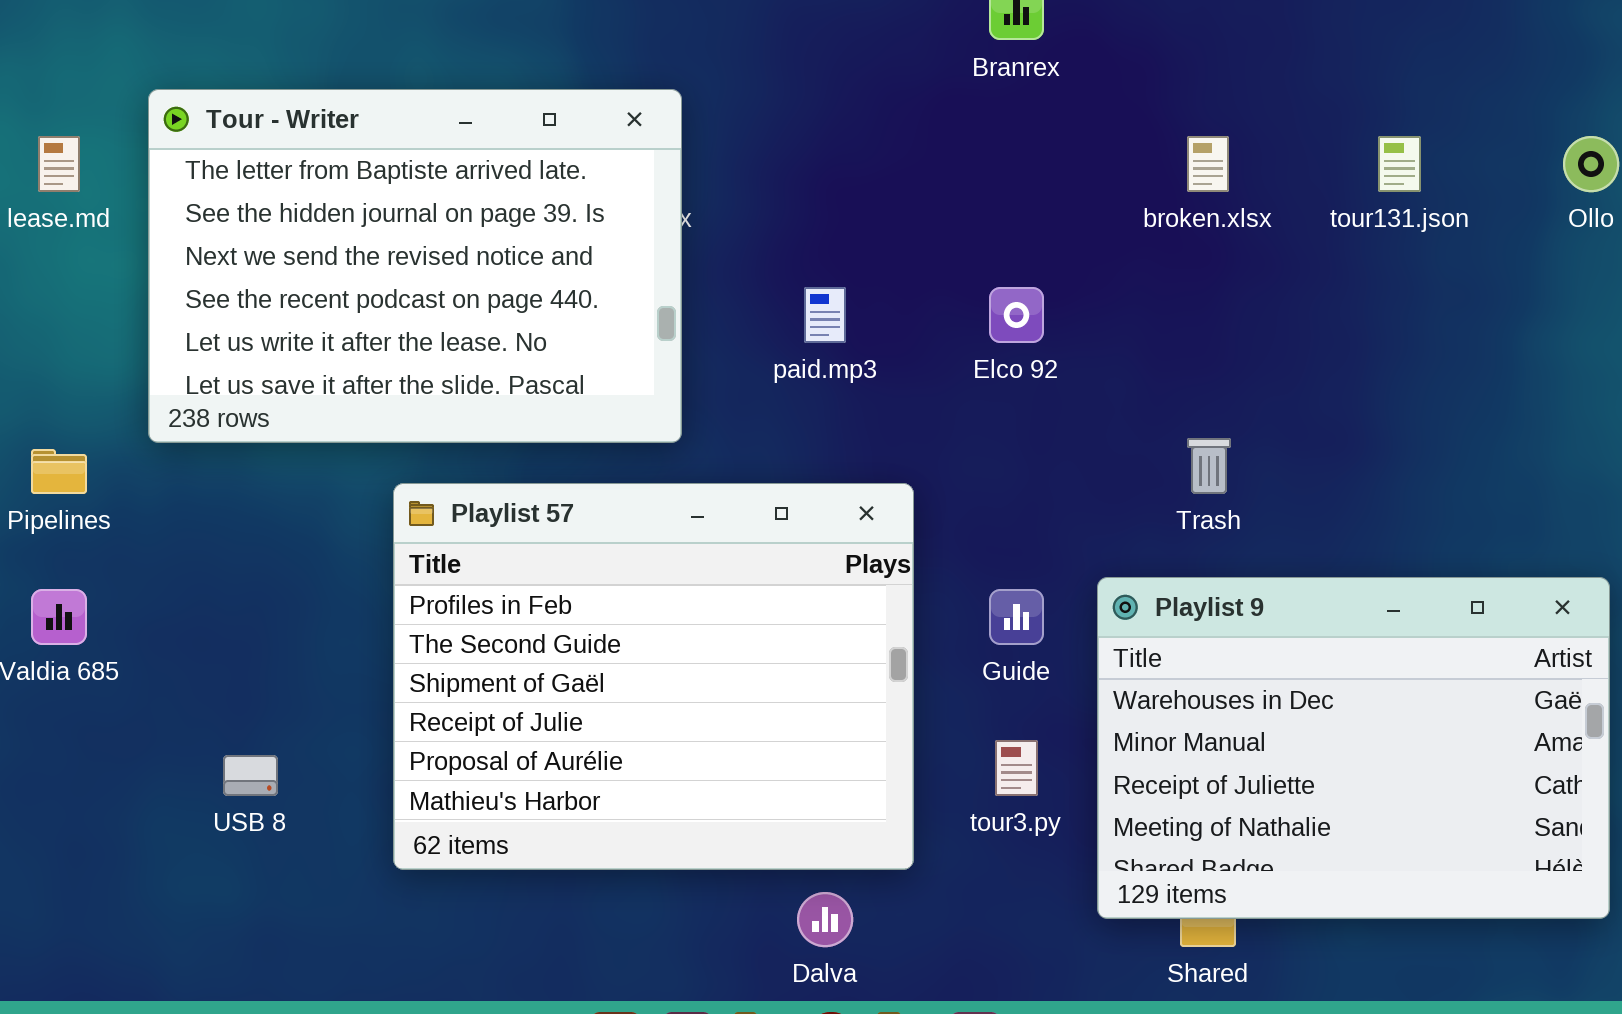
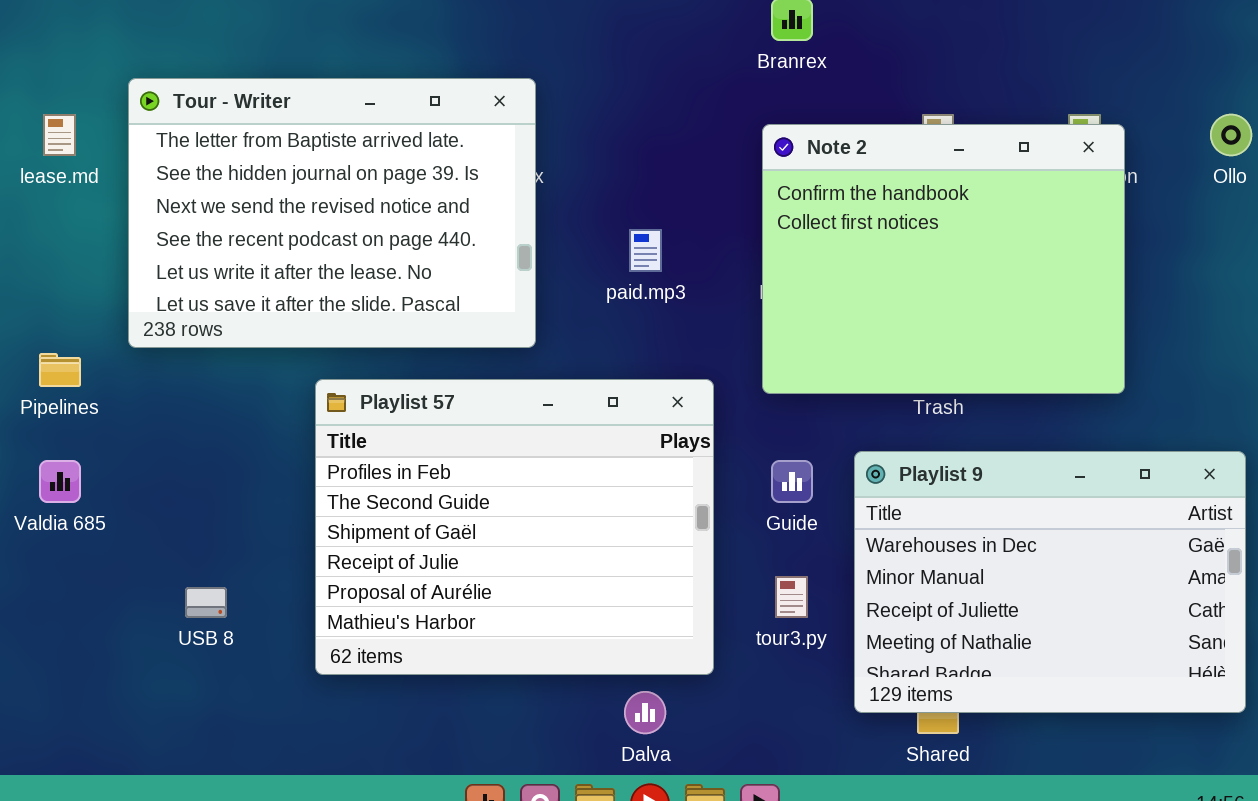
Note 2: none -> [762,124,1125,394], opened

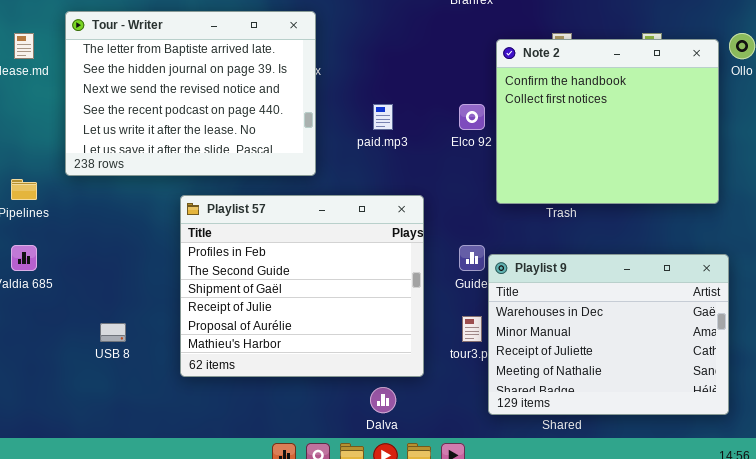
Note 2: [762,124,1125,394] -> [496,39,719,204], moved
Playlist 9: [854,451,1246,713] -> [488,254,729,415], moved

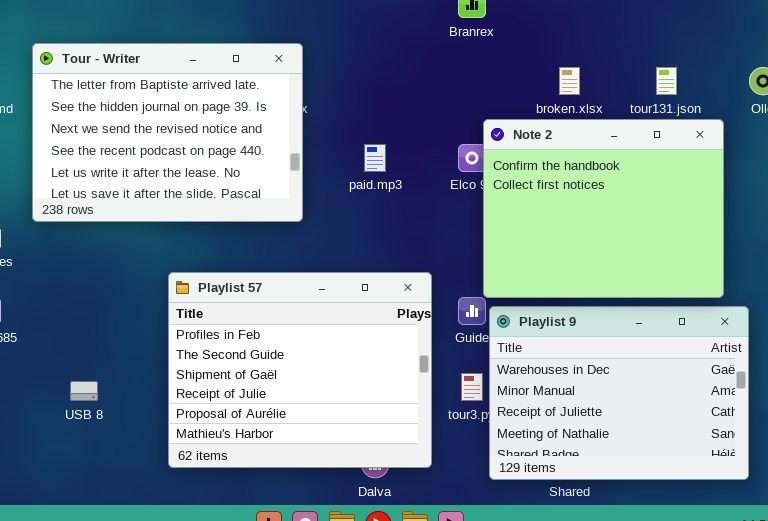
Note 2: [496,39,719,204] -> [483,119,724,298], moved
Playlist 57: [180,195,424,377] -> [168,272,432,468], moved

